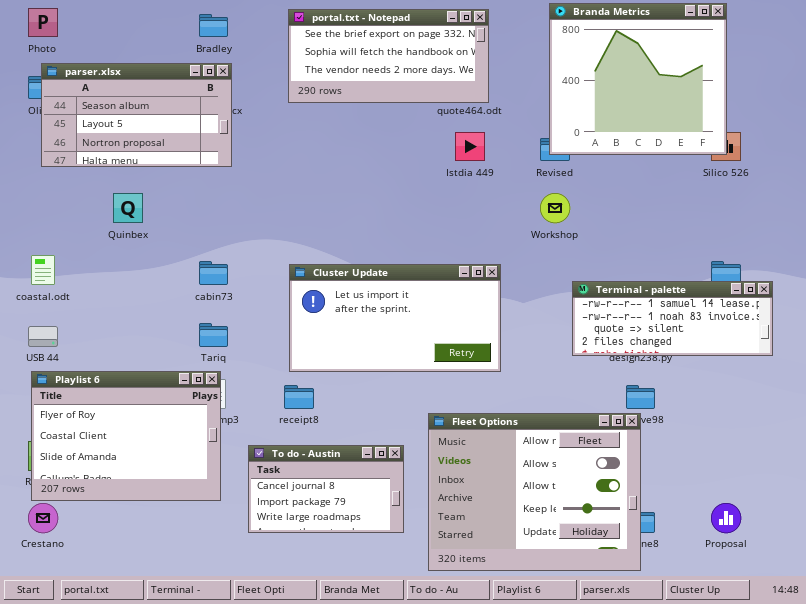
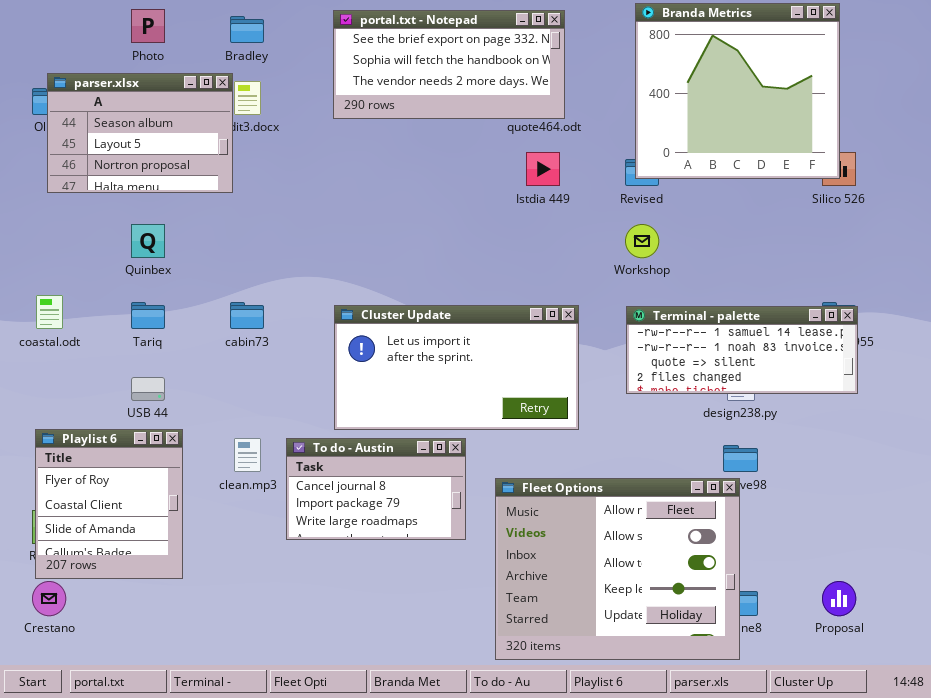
Photo: [28,8,58,37] -> [131,9,165,43], moved
parser.xlsx: [41,63,232,167] -> [47,73,233,193], resized
Terminal - palette: [572,281,773,356] -> [626,306,858,394], moved
Tariq: [199,323,228,347] -> [131,302,165,329], moved
USB 44: [28,326,58,347] -> [131,377,165,401], moved
Playlist 6: [31,371,221,501] -> [35,429,183,579], resized
To do - Austin: [248,445,404,533] -> [286,438,466,540], moved

